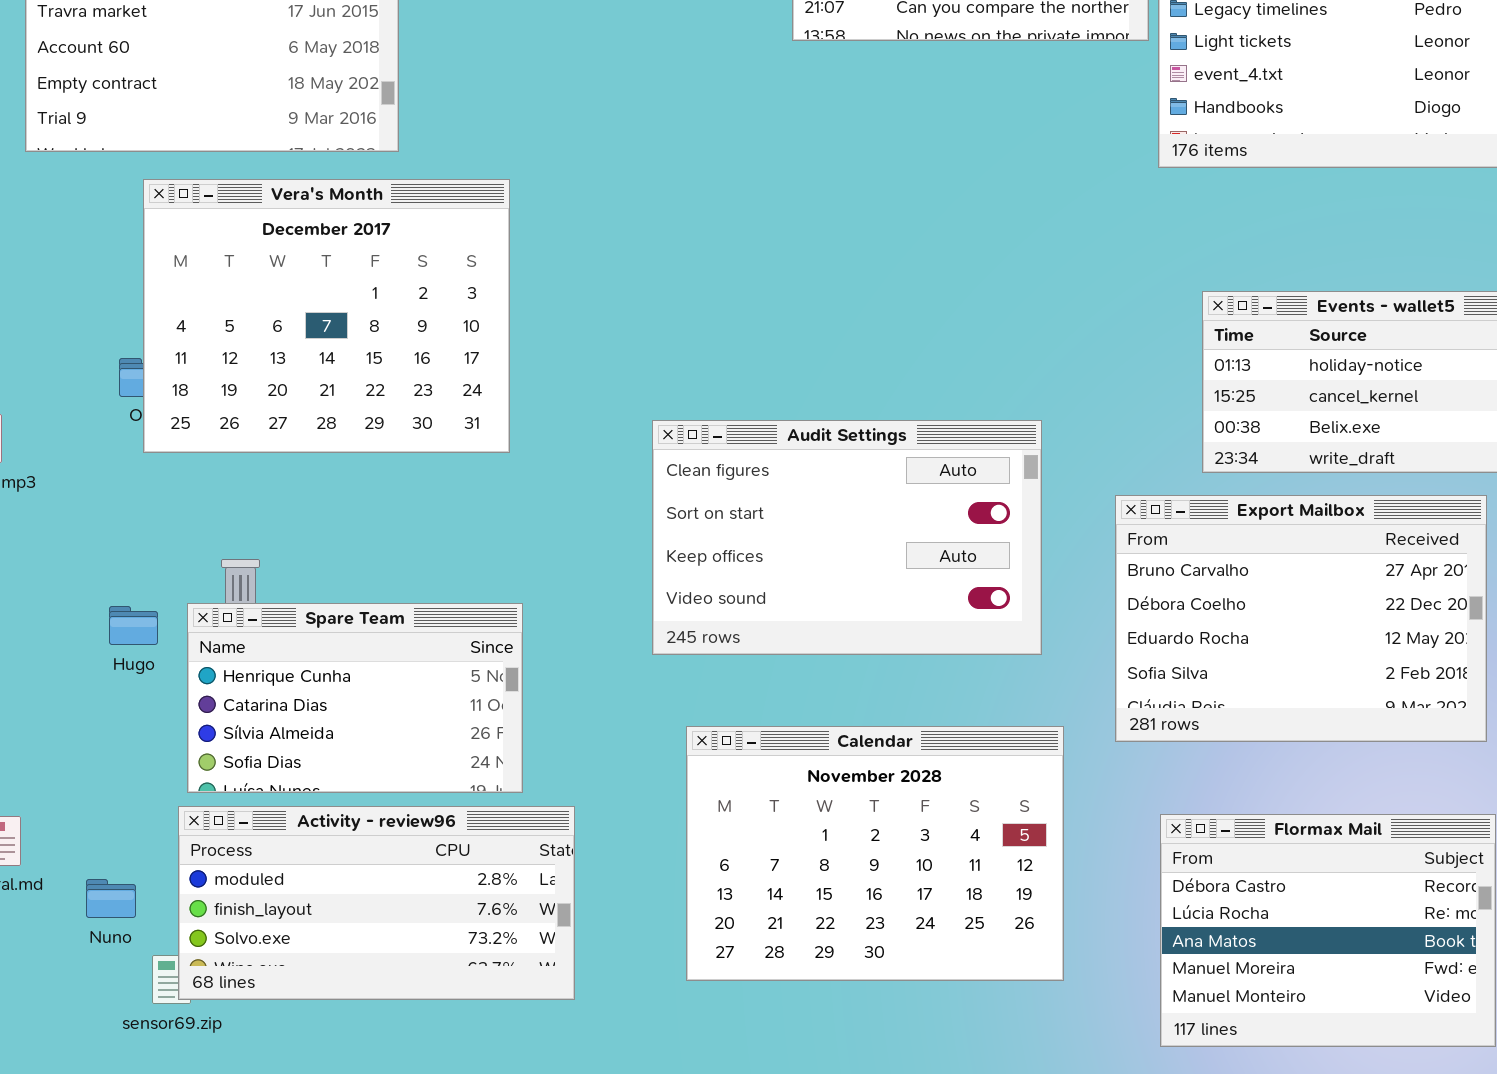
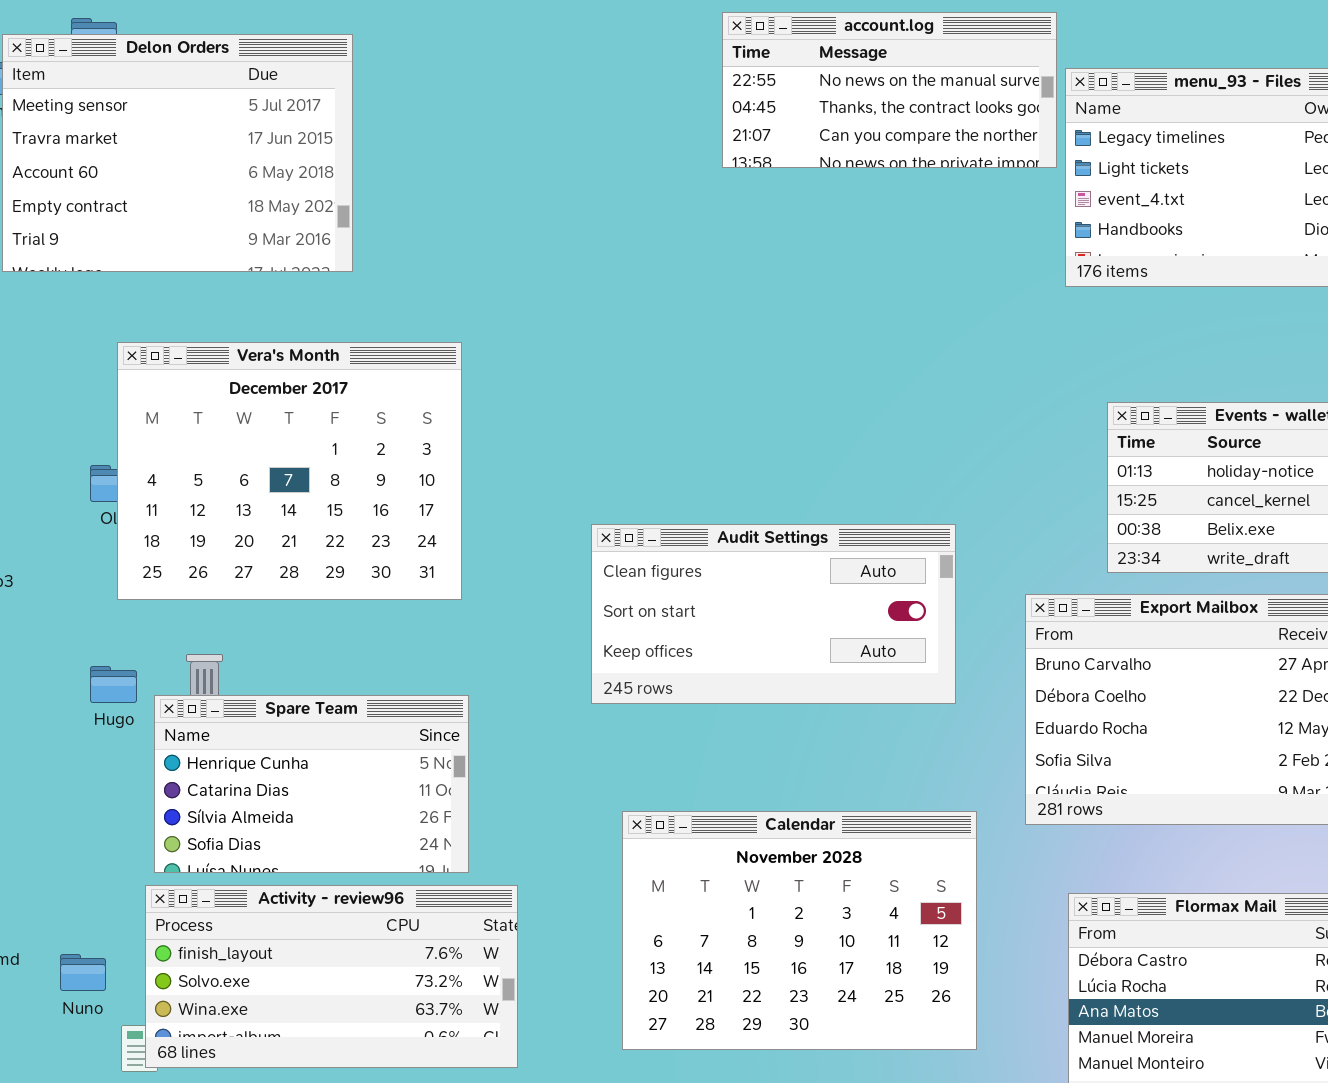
Vera's Month: [143,179,510,453] -> [117,342,462,600], moved
Audit Settings: [652,420,1042,655] -> [591,524,956,704], resized
Hugo: [109,606,158,645] -> [90,666,137,703], moved
Activity - review96: [178,806,575,1000] -> [145,885,518,1068], scrolled down 1 row

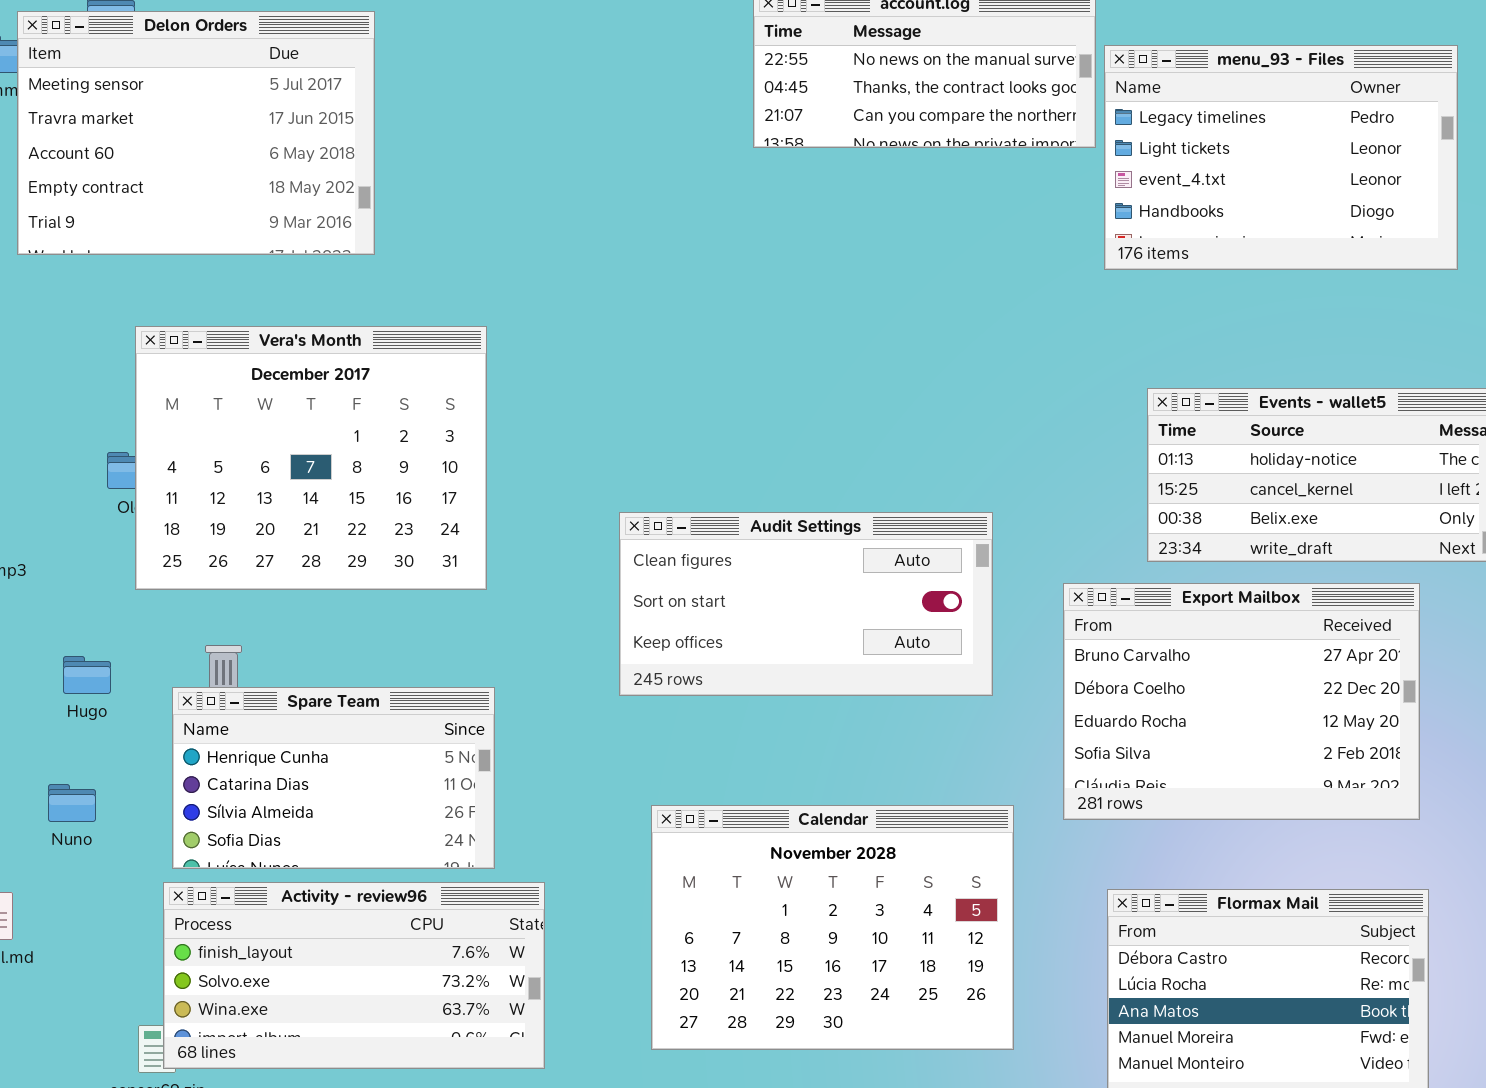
Hugo: [90,666,137,703] -> [63,656,111,694], moved
Nuno: [60,954,106,991] -> [48,784,96,822], moved

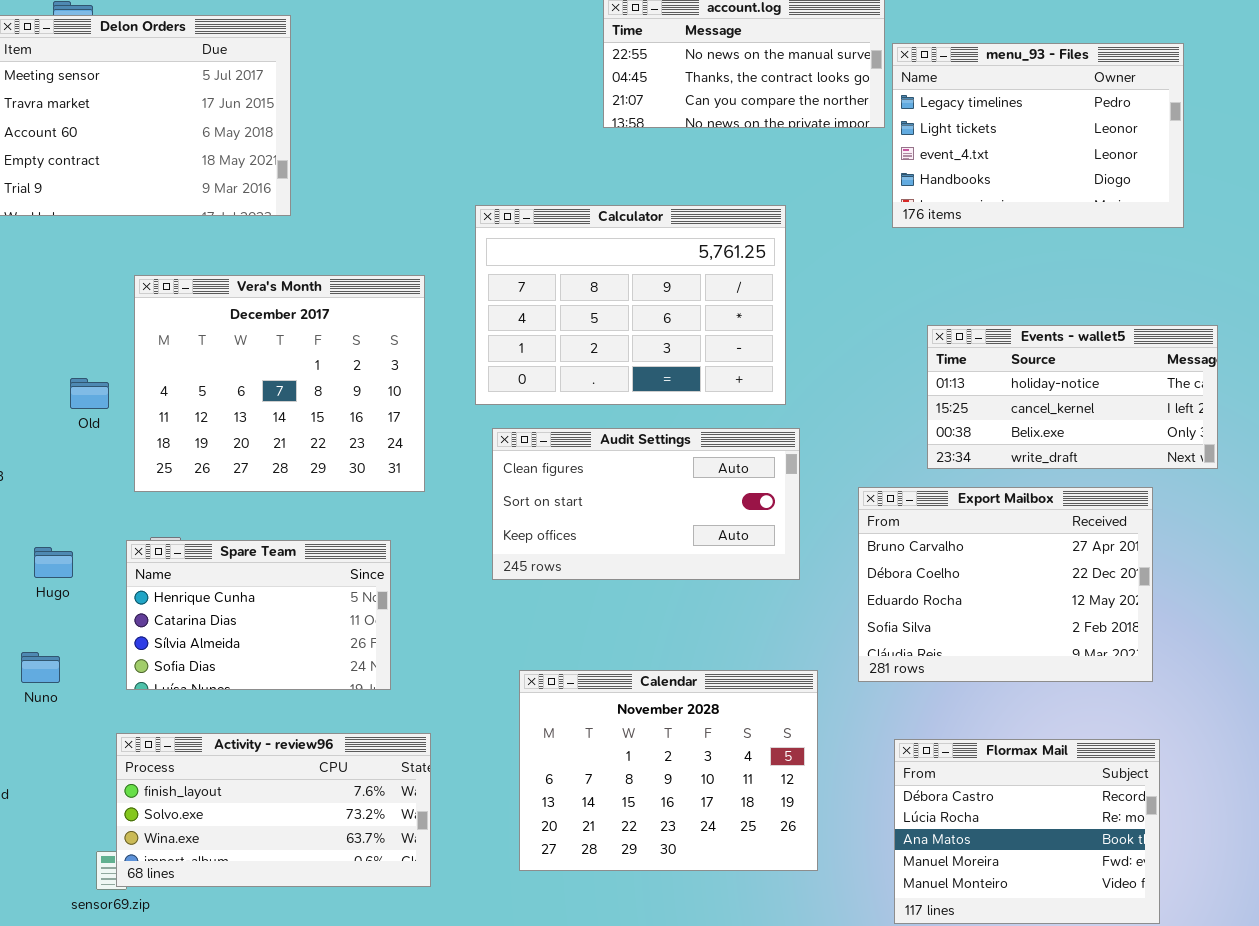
Calculator: none -> [475,205,786,405], opened
Vera's Month: [135,326,487,590] -> [134,275,425,492], moved
Spare Team: [172,687,495,869] -> [126,540,391,690], moved

